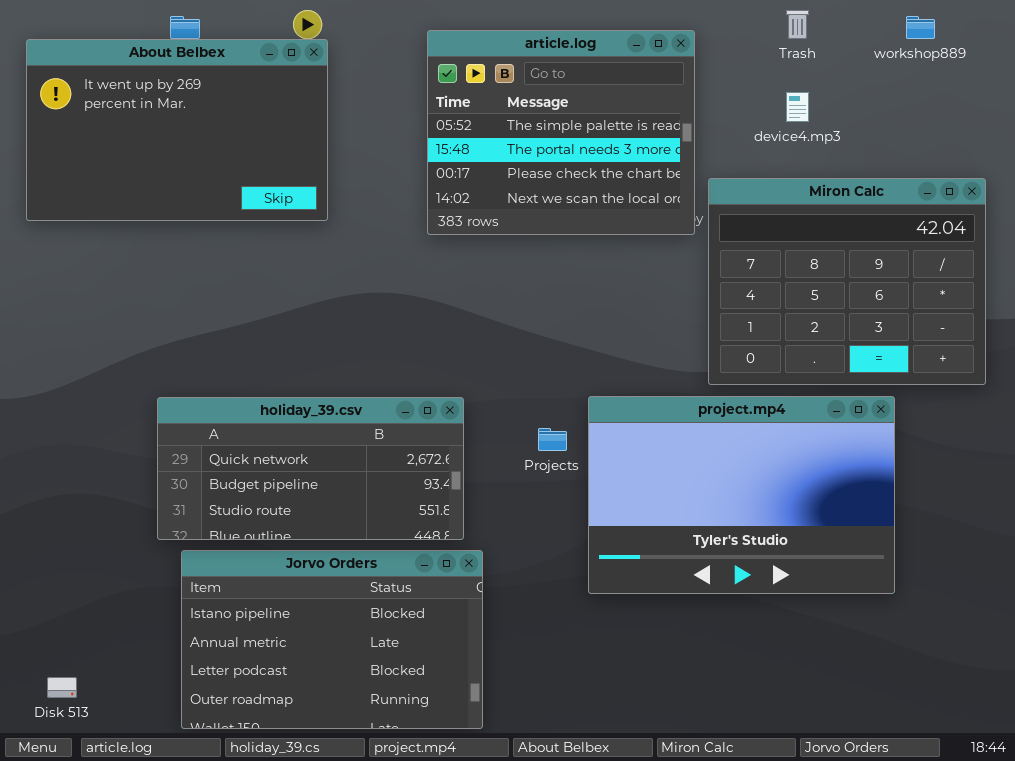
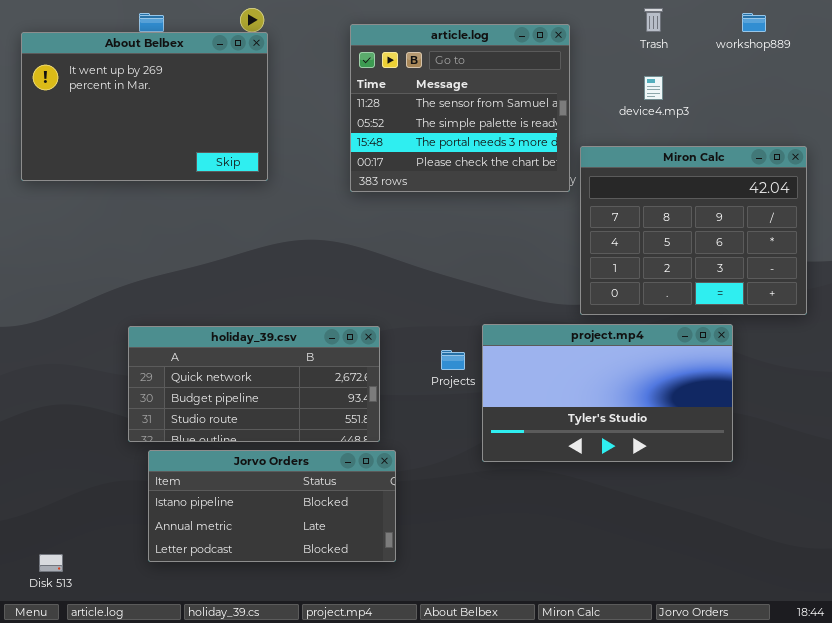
article.log: [427,30,695,235] -> [350,24,570,192], scrolled up 1 row
project.mp4: [588,396,895,594] -> [482,324,733,462], resized
Jorvo Orders: [181,550,483,729] -> [148,450,396,562], resized

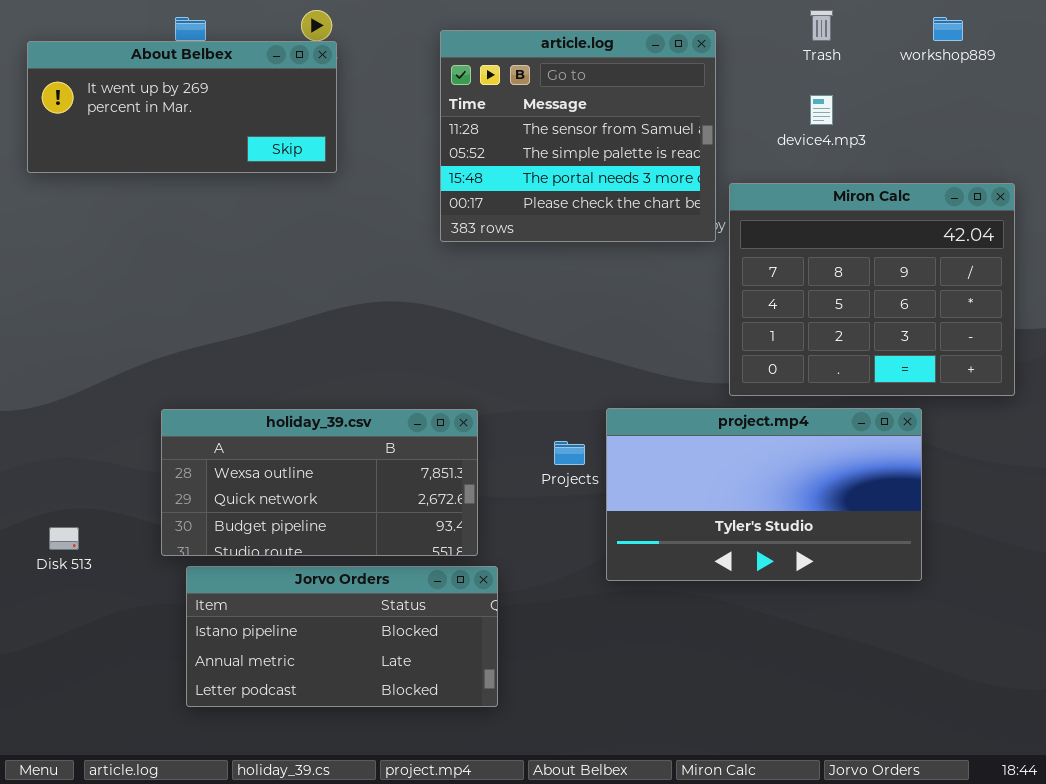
About Belbex: [21,32,268,181] -> [27,41,337,173], resized
holiday_39.csv: [128,326,380,442] -> [161,409,478,556], scrolled up 1 row
Disk 513: [39,554,63,572] -> [49,527,79,550], moved

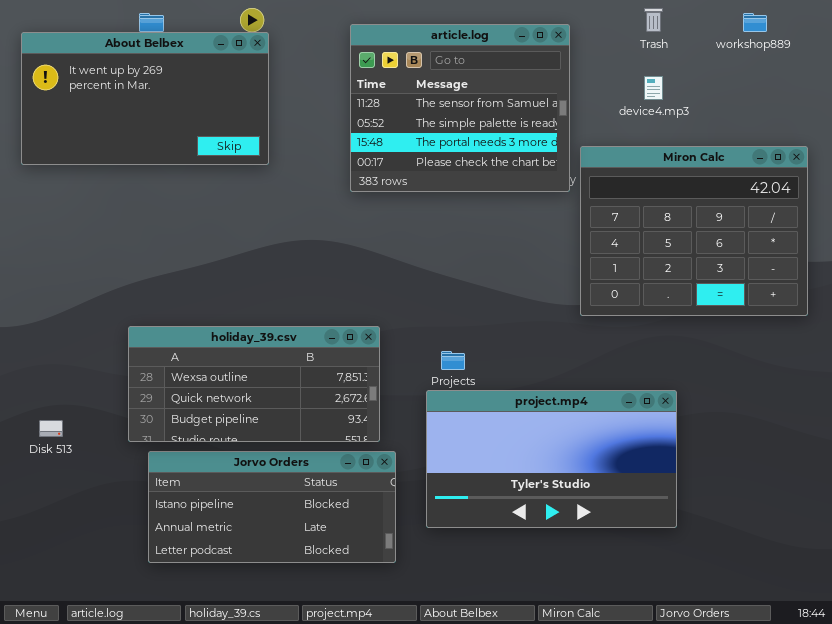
About Belbex: [27,41,337,173] -> [21,32,269,165], resized
project.mp4: [606,408,922,581] -> [426,390,677,528], moved

